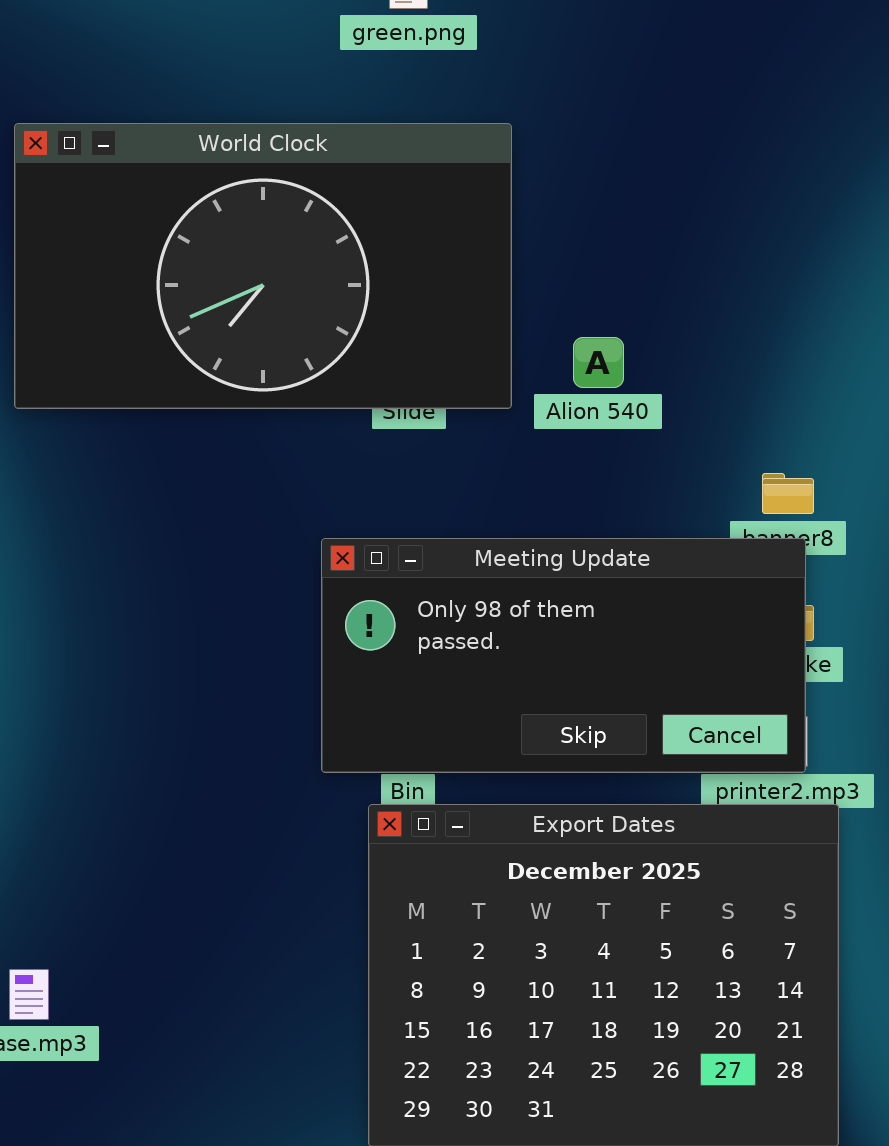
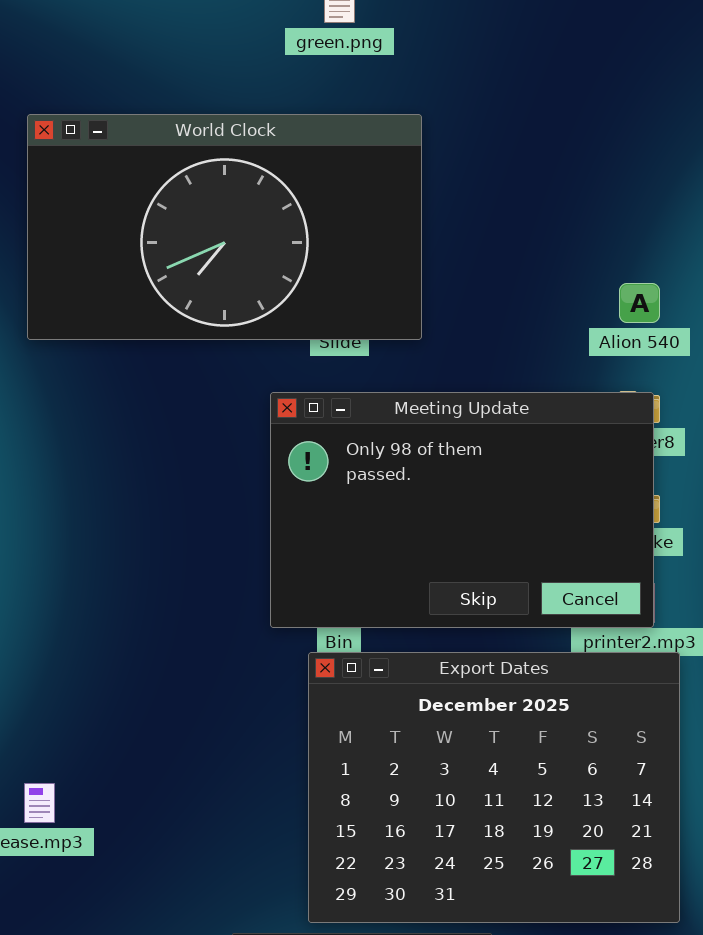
Alion 540: [573,337,624,388] -> [619,283,660,323], moved
Meeting Update: [321,538,806,773] -> [270,392,654,628], resized

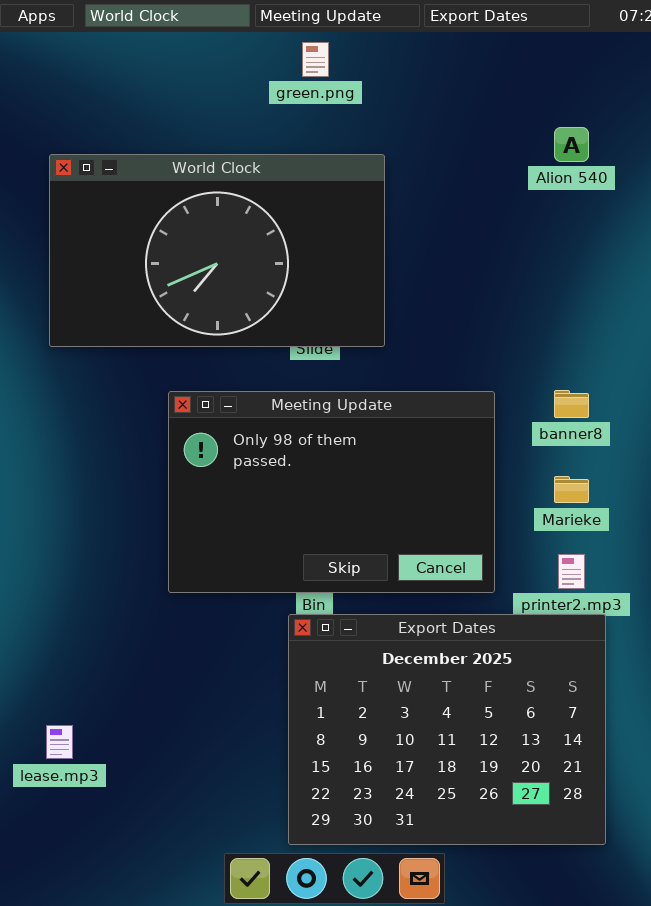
Alion 540: [619,283,660,323] -> [554,127,589,162], moved
Meeting Update: [270,392,654,628] -> [168,391,495,593], moved

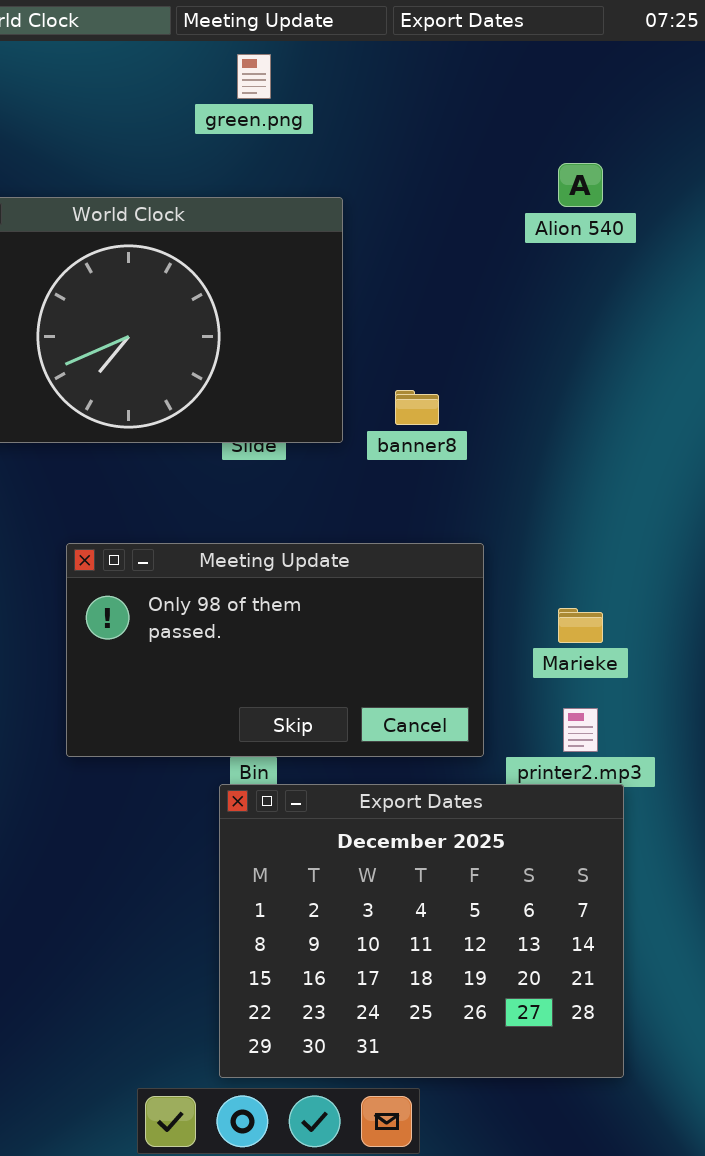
banner8: [554,390,589,418] -> [395,390,439,425], moved
Meeting Update: [168,391,495,593] -> [66,543,484,757], resized

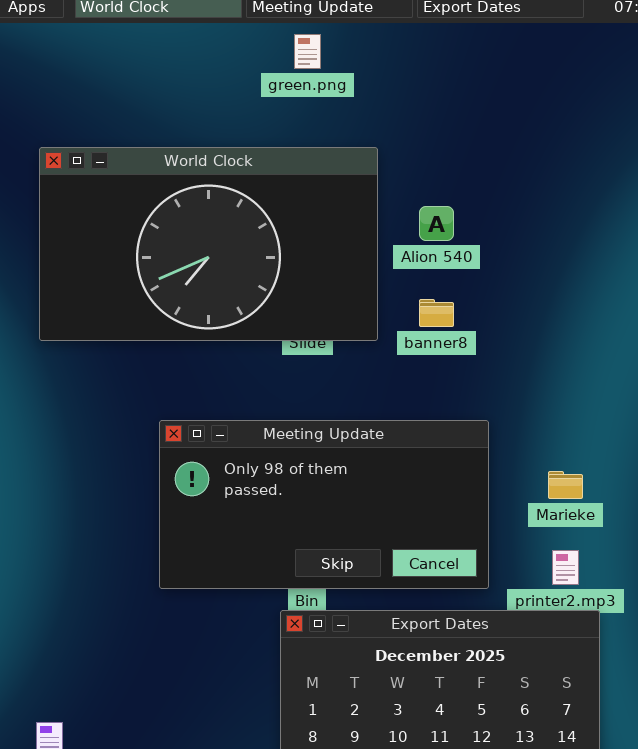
Alion 540: [558,163,603,207] -> [419,206,454,241], moved

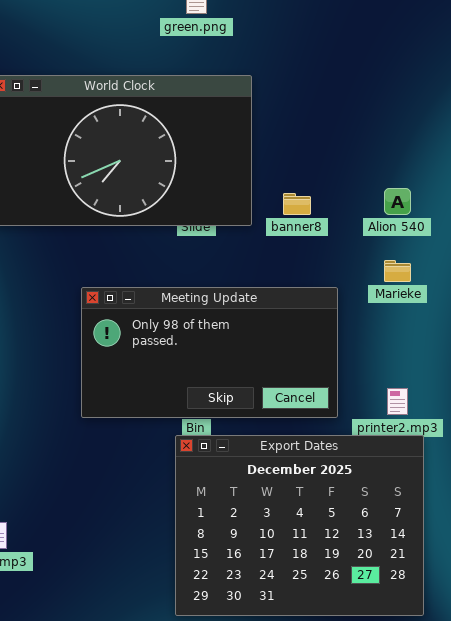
Alion 540: [419,206,454,241] -> [384,188,411,215], moved
Marieke: [548,471,583,499] -> [384,260,411,282], moved

